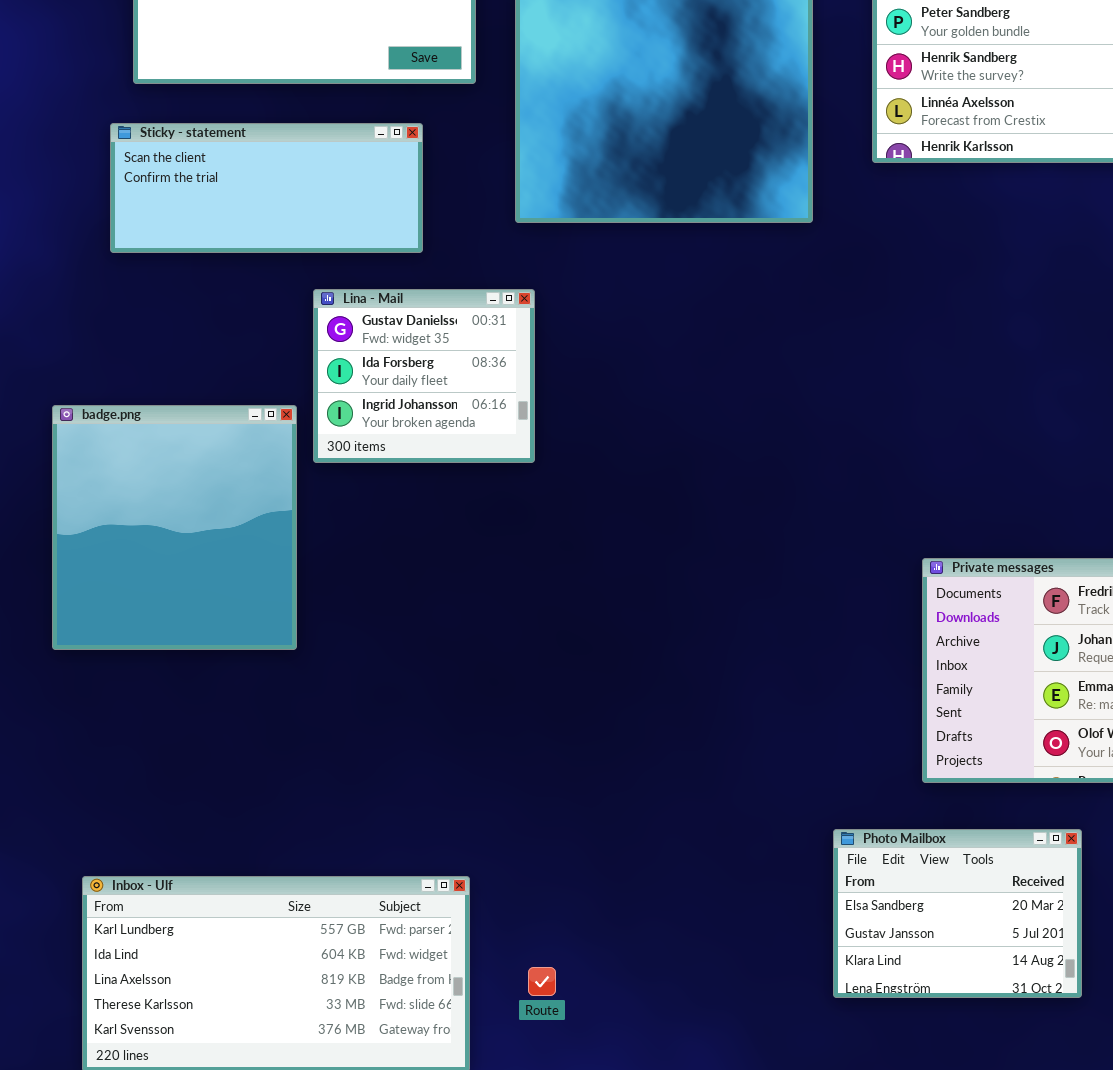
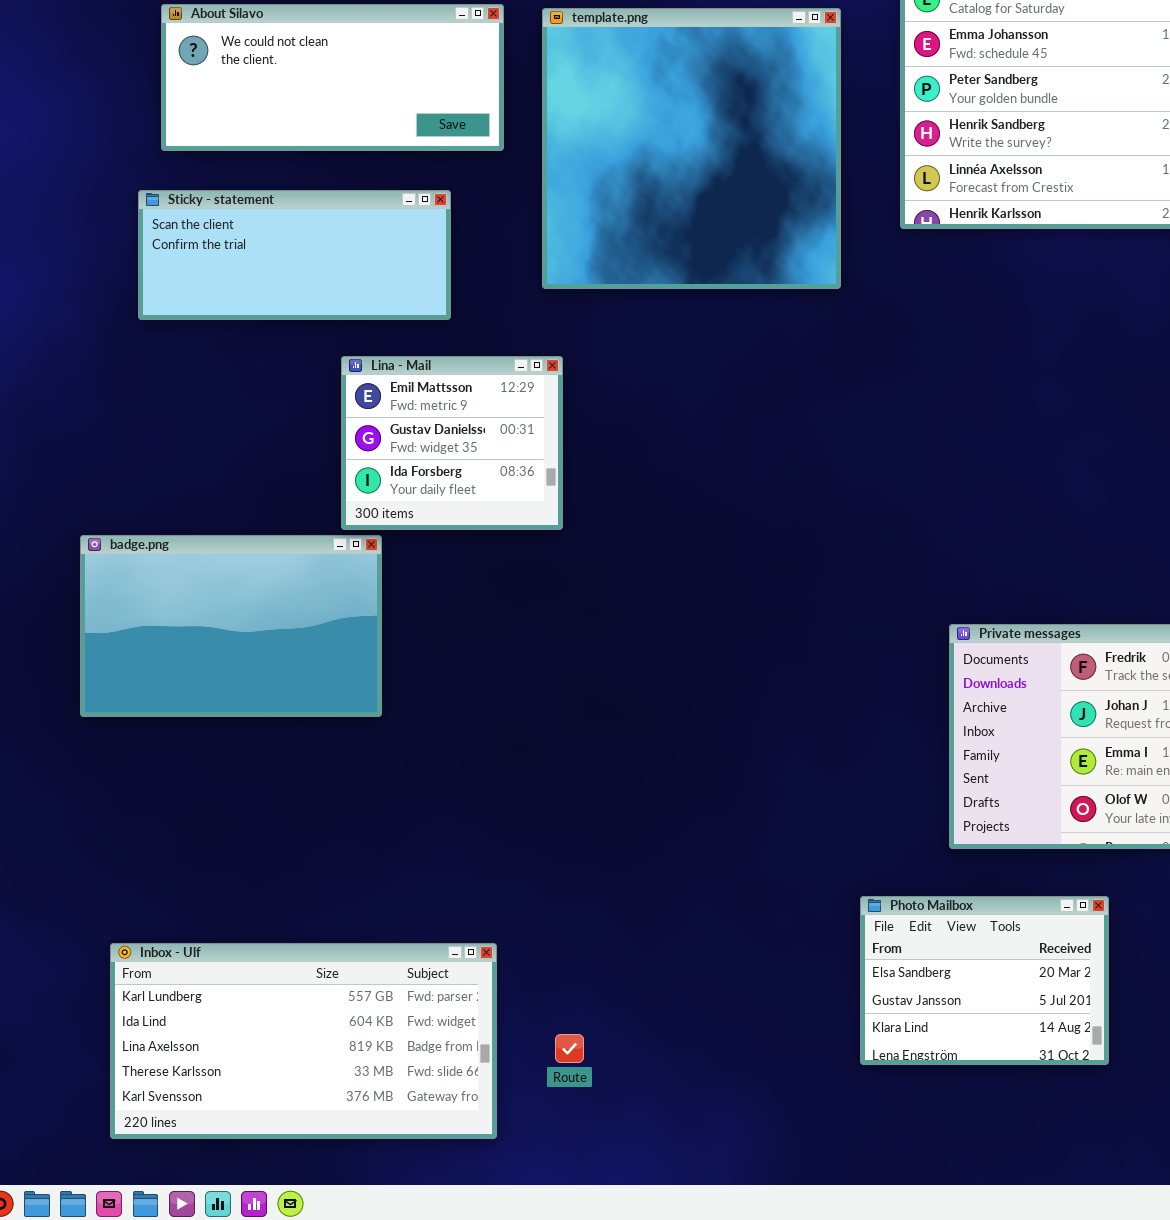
Lina - Mail: [313,289,535,463] -> [341,356,563,530], scrolled up 1 row
badge.png: [52,405,297,650] -> [80,535,382,717], resized

